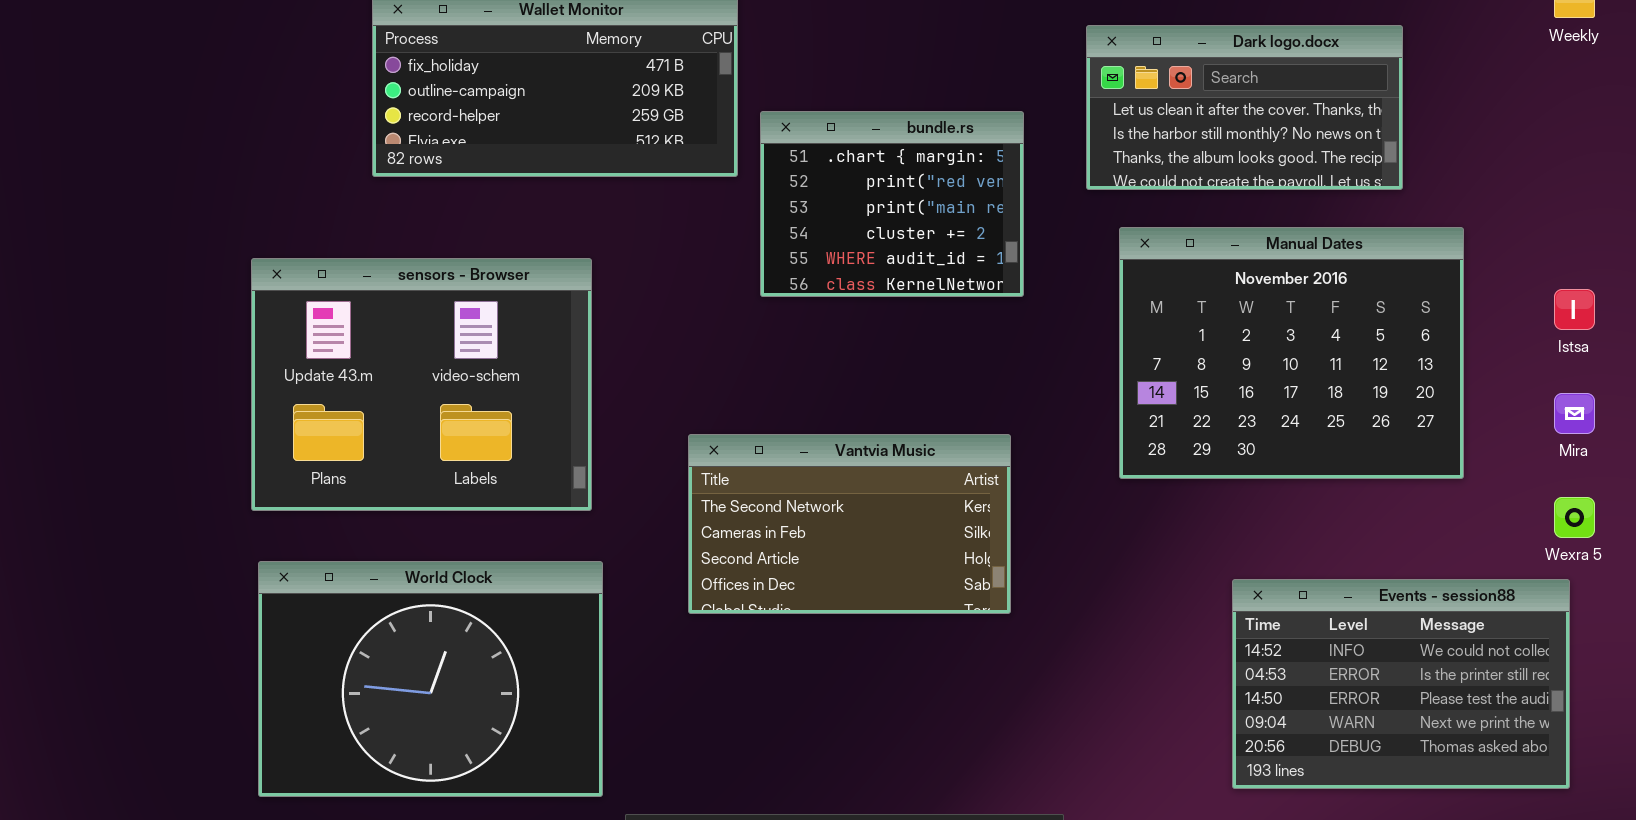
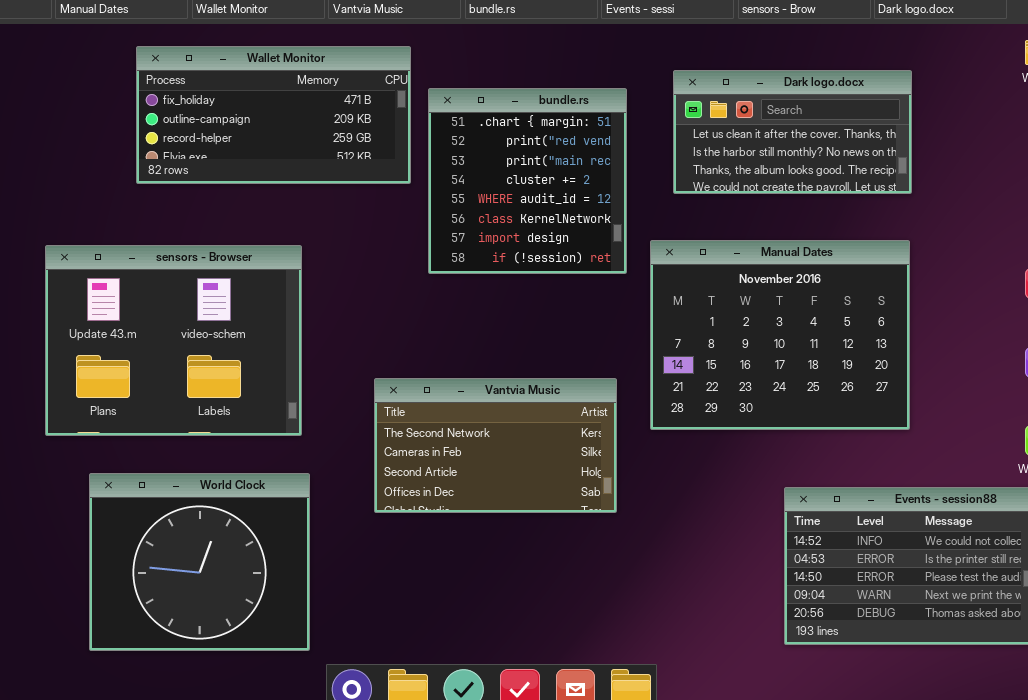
bundle.rs: [760,111,1024,297] -> [428,88,627,274], resized
Manual Dates: [1119,227,1464,479] -> [650,240,910,430], moved
World Clock: [258,561,603,797] -> [89,473,310,651], resized

